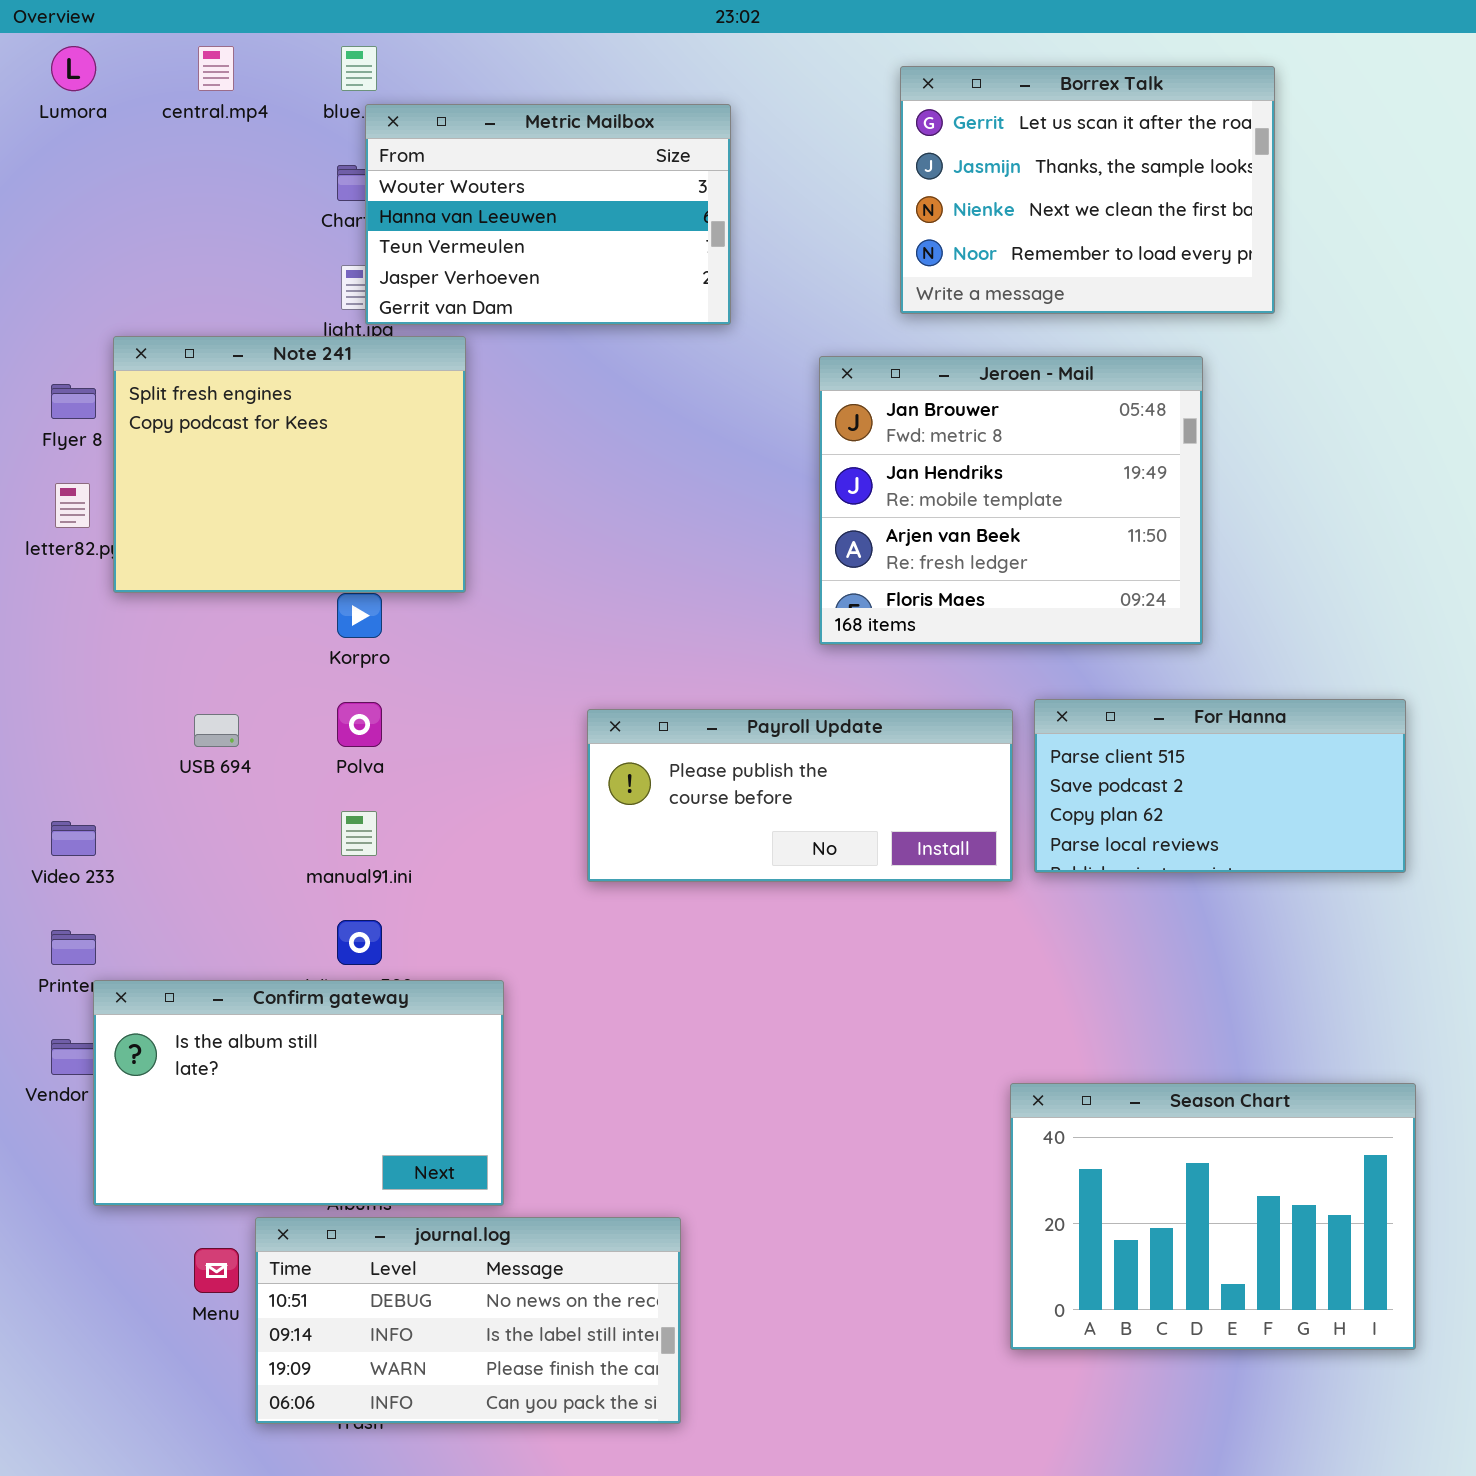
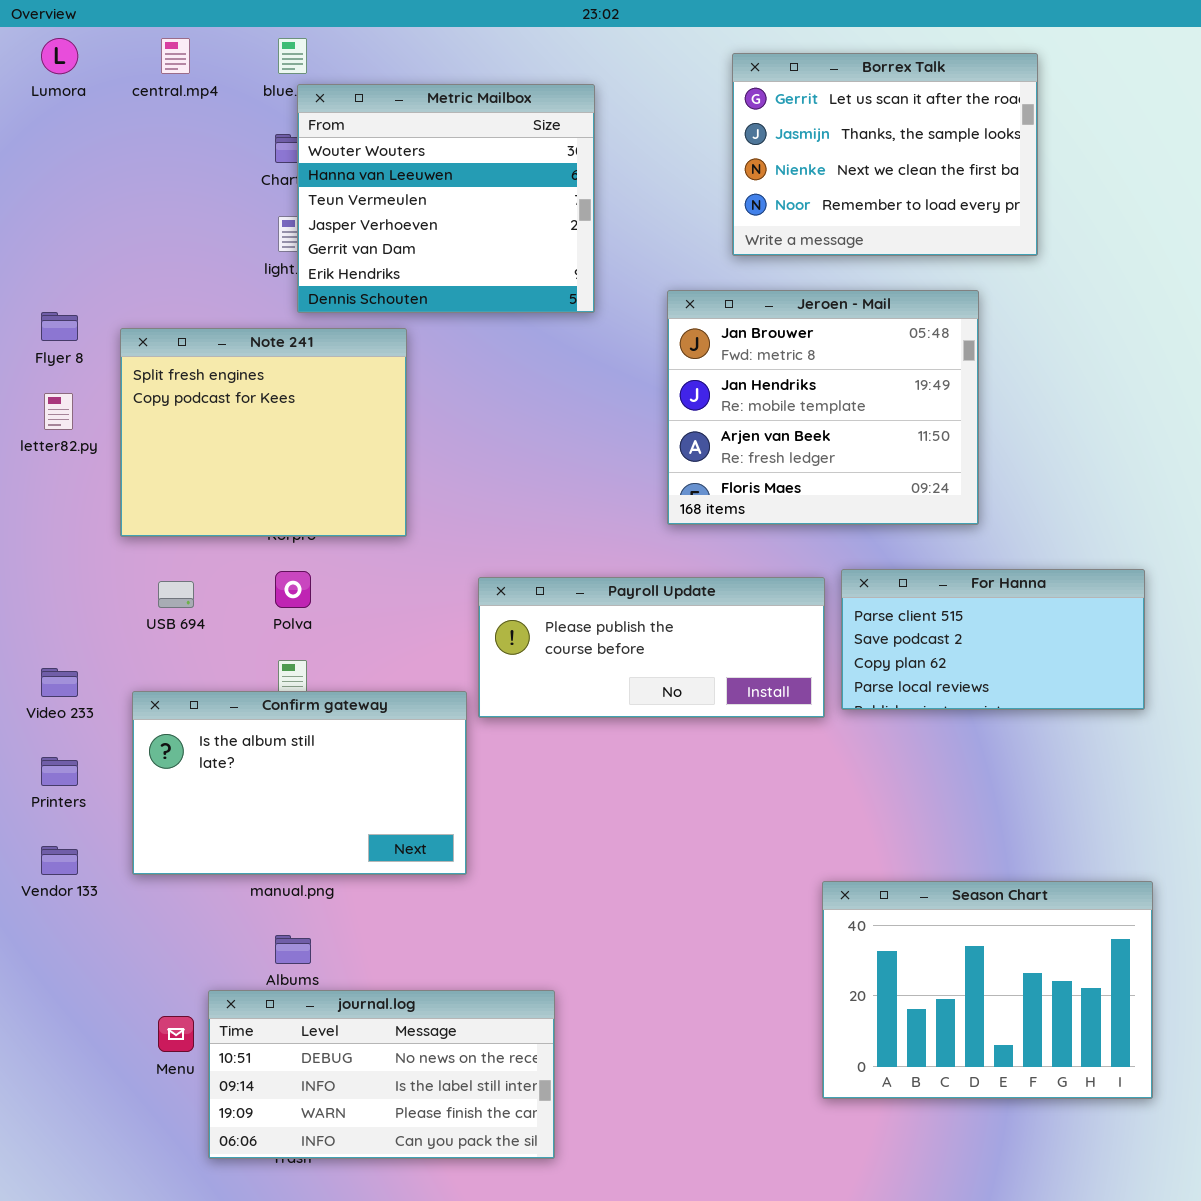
Metric Mailbox: [365,104,731,325] -> [297,84,595,313], resized
Note 241: [113,336,466,593] -> [120,328,407,537], moved
Confirm gateway: [93,980,504,1206] -> [132,691,467,875], moved

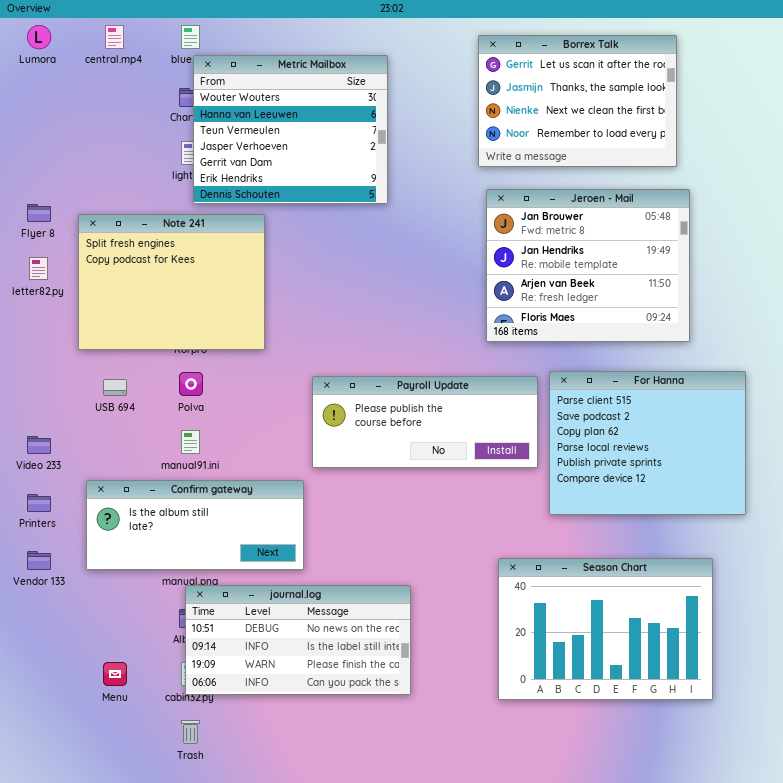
Jeroen - Mail: [667,290,979,525] -> [486,189,690,342], moved
For Hanna: [841,569,1145,710] -> [549,371,746,515], resized
Confirm gateway: [132,691,467,875] -> [86,480,304,570], resized
Season Chart: [822,881,1153,1099] -> [498,558,713,700], moved
journal.log: [208,990,555,1159] -> [185,585,411,695], moved

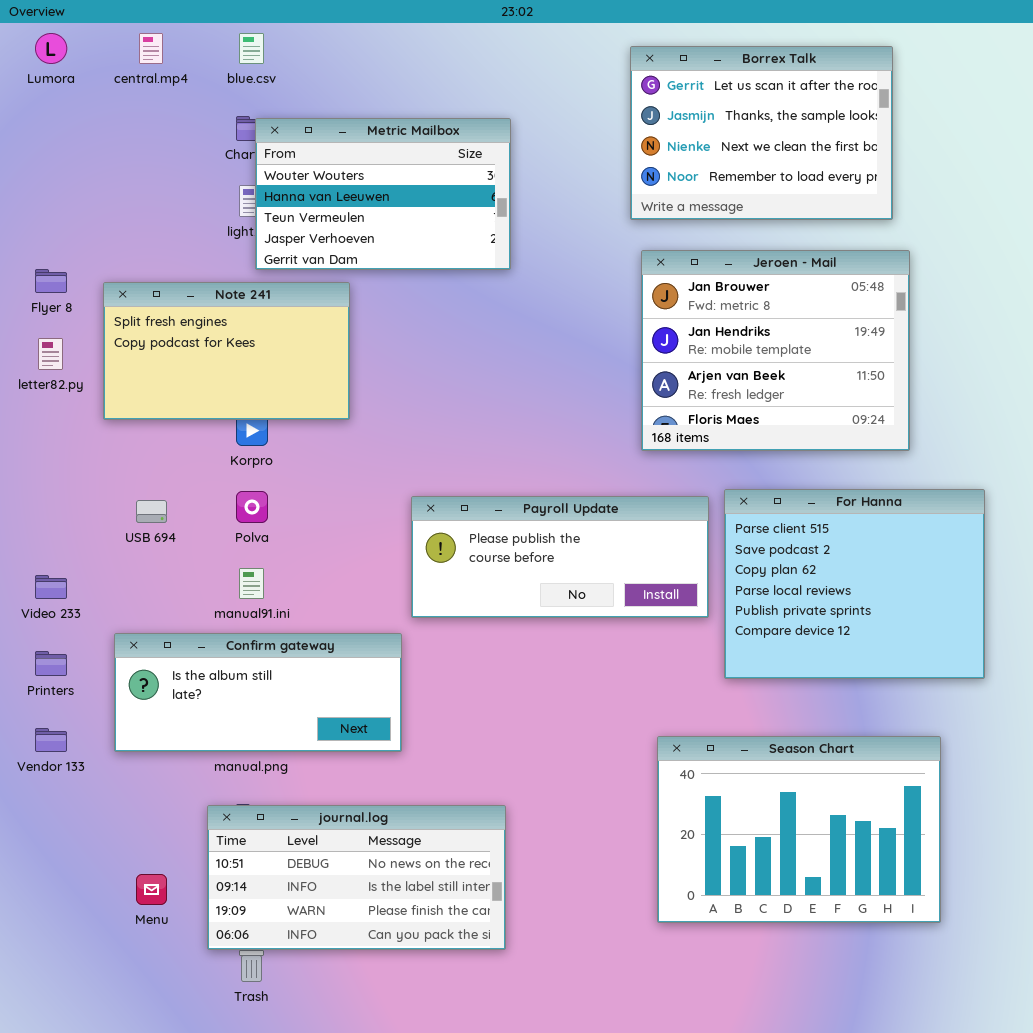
Metric Mailbox: [193,55,388,204] -> [255,118,511,270], resized
Note 241: [78,214,265,350] -> [103,282,350,420], resized
journal.log: [185,585,411,695] -> [207,805,506,950], moved

